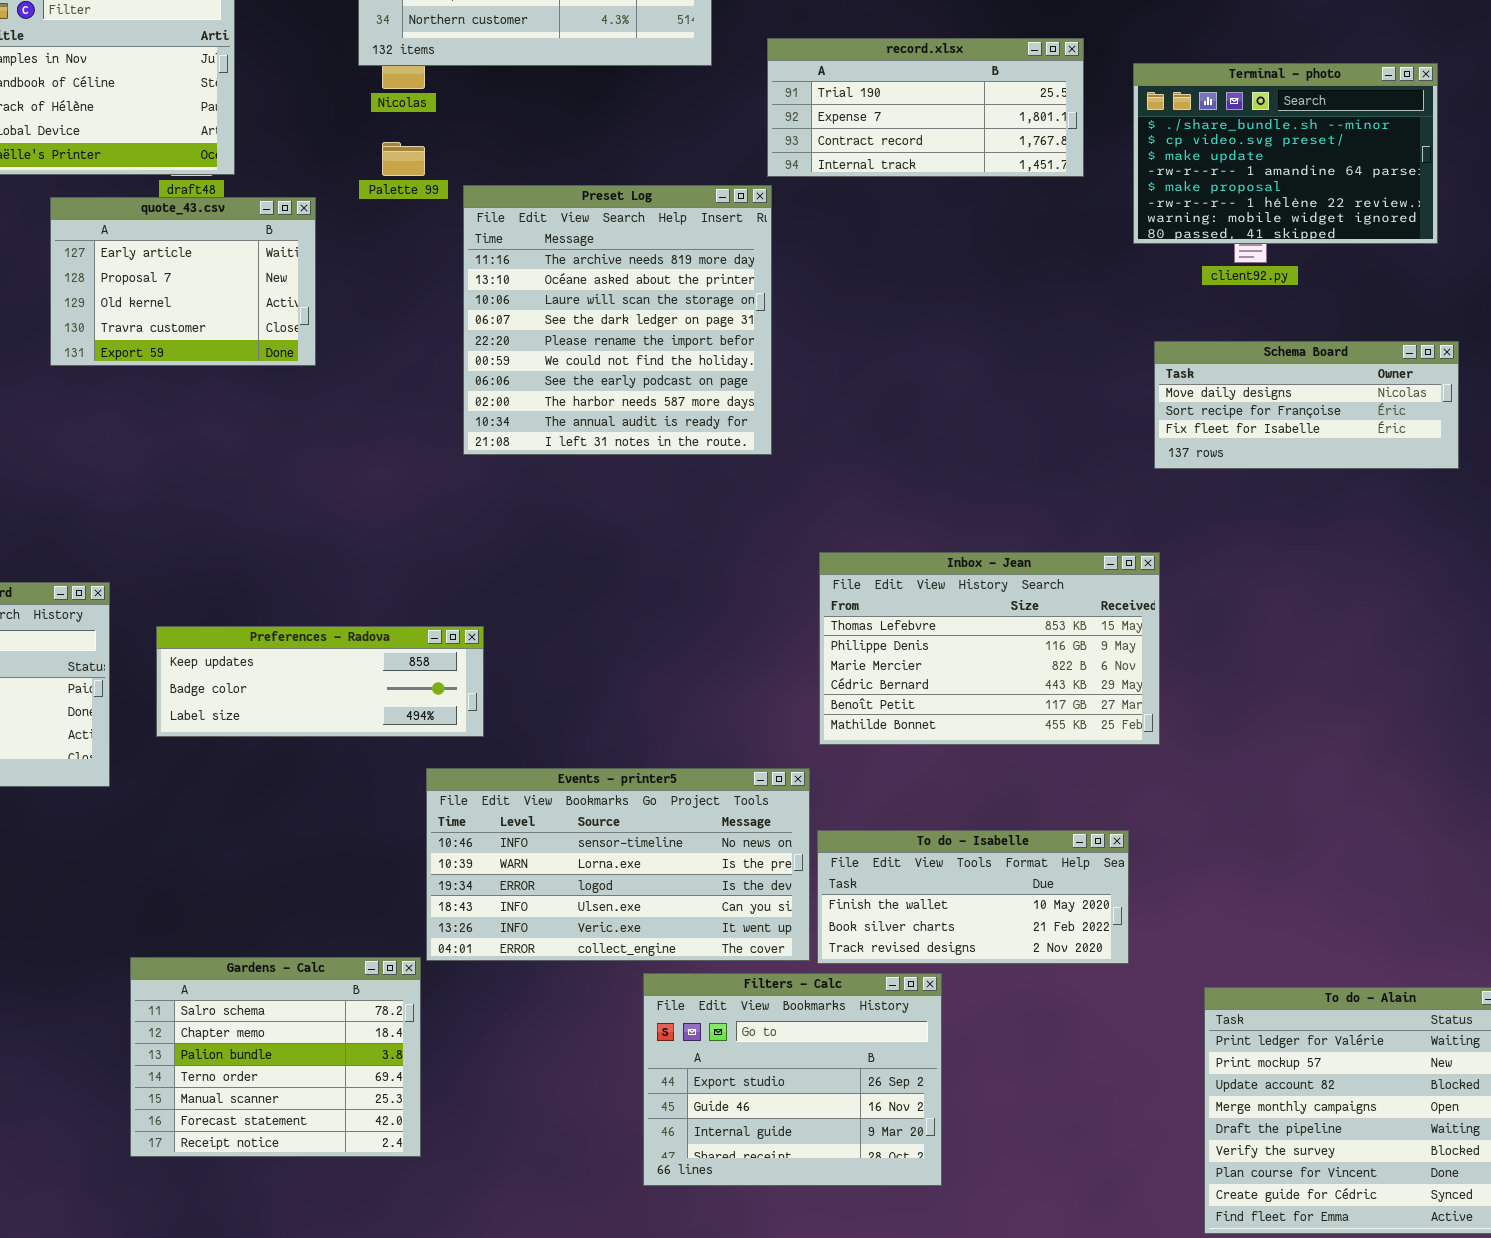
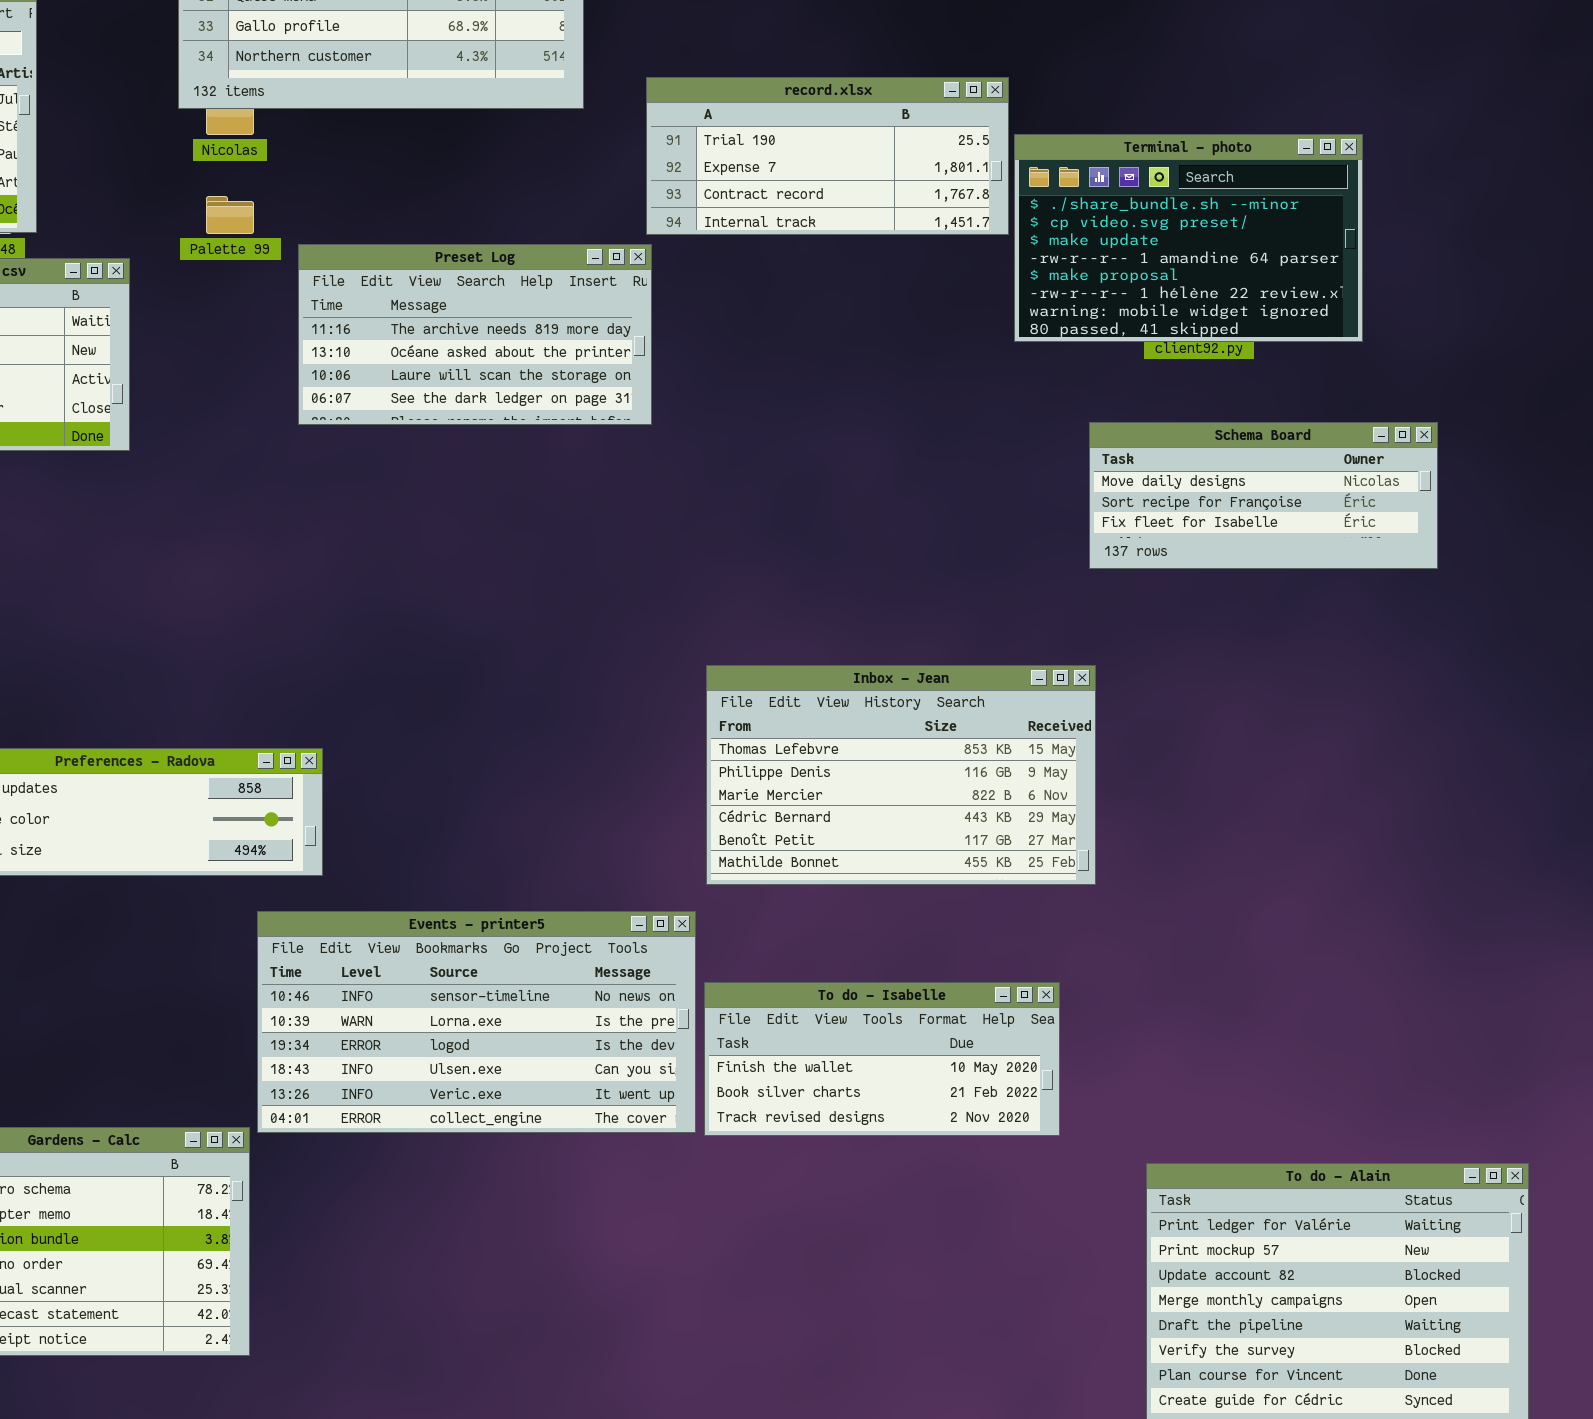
Terminal - photo: [1133,63,1438,244] -> [1014,134,1363,342], moved
Preset Log: [463,185,772,455] -> [298,244,652,425], resized
Filters - Calc: [643,973,942,1186] -> none, closed

